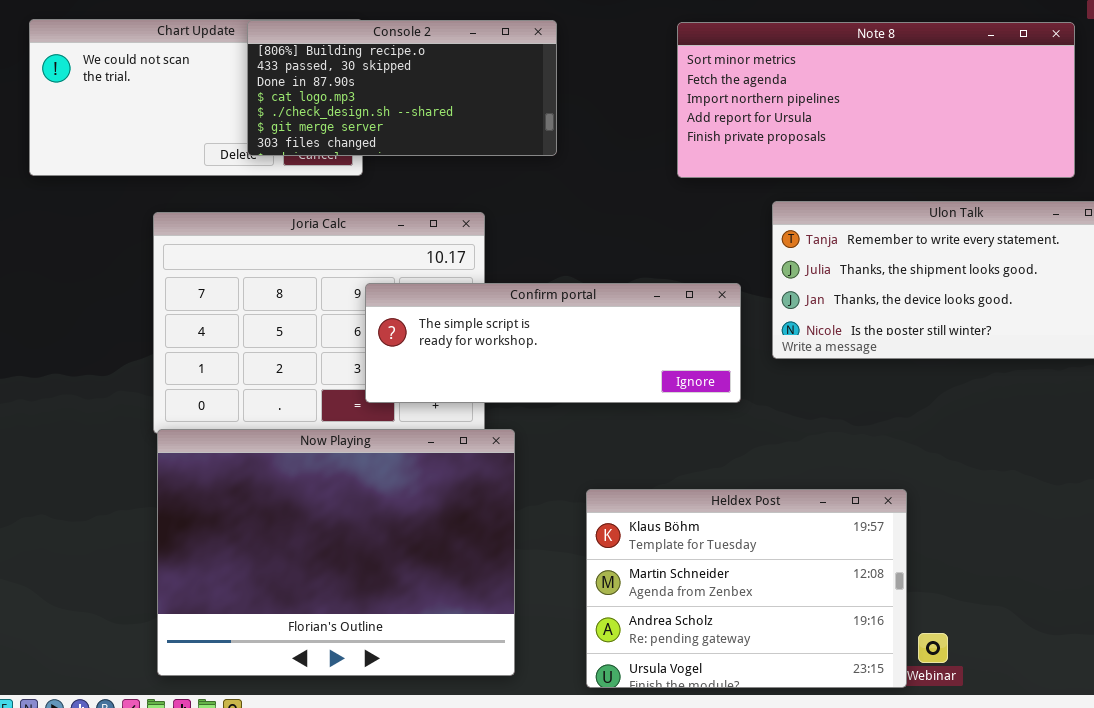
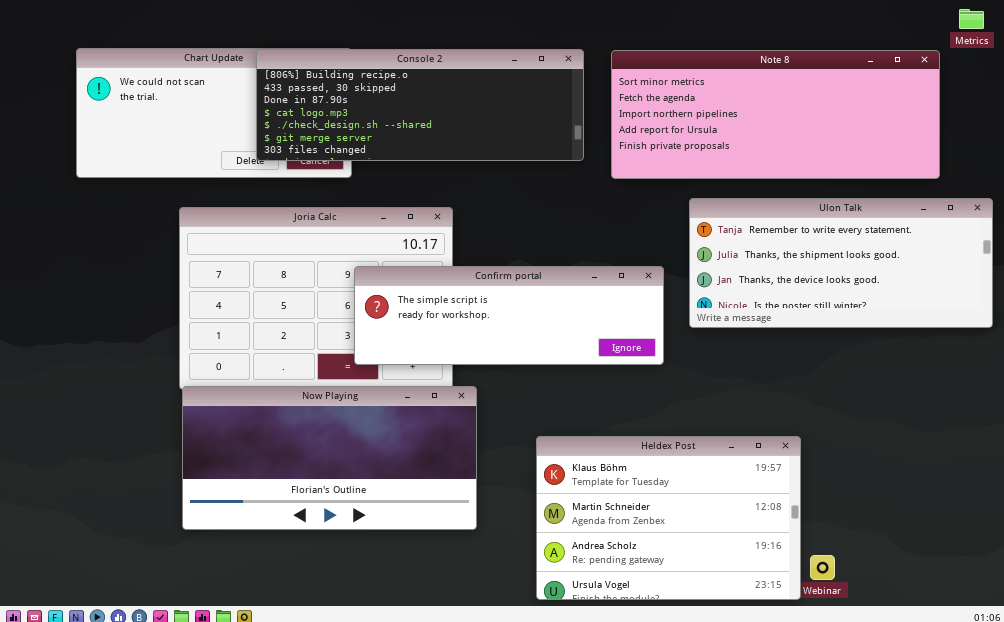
Console 2: [247,20,557,156] -> [256,49,584,161], resized
Now Playing: [157,429,515,676] -> [182,386,477,530], resized

